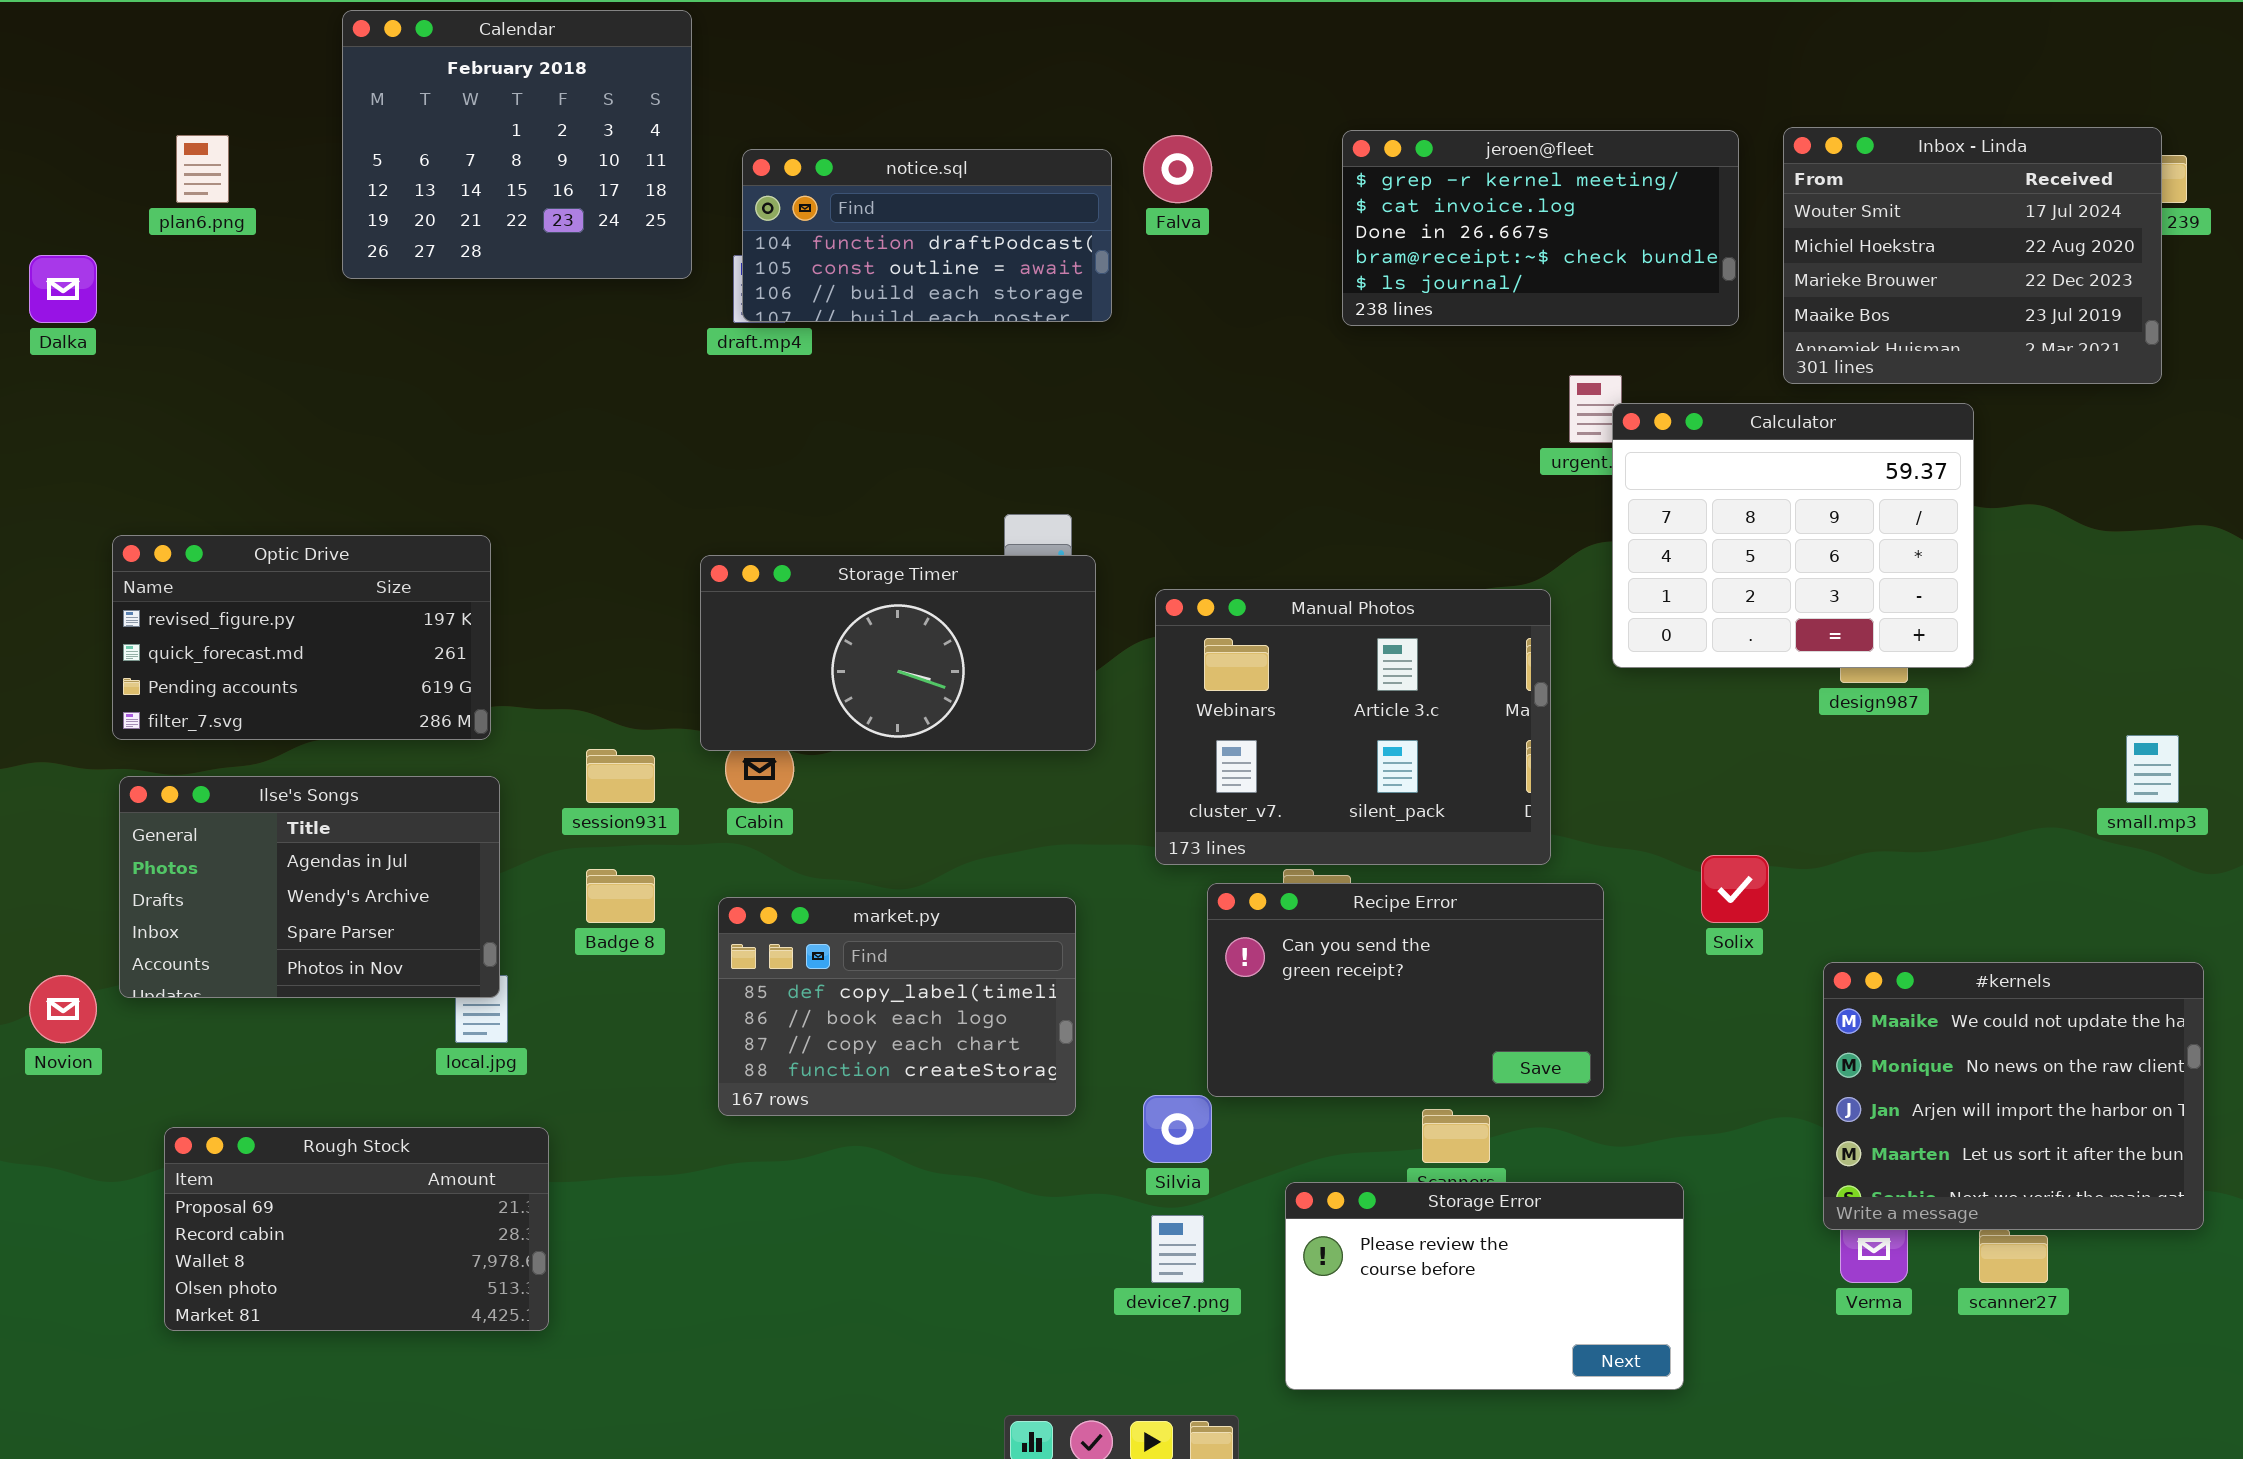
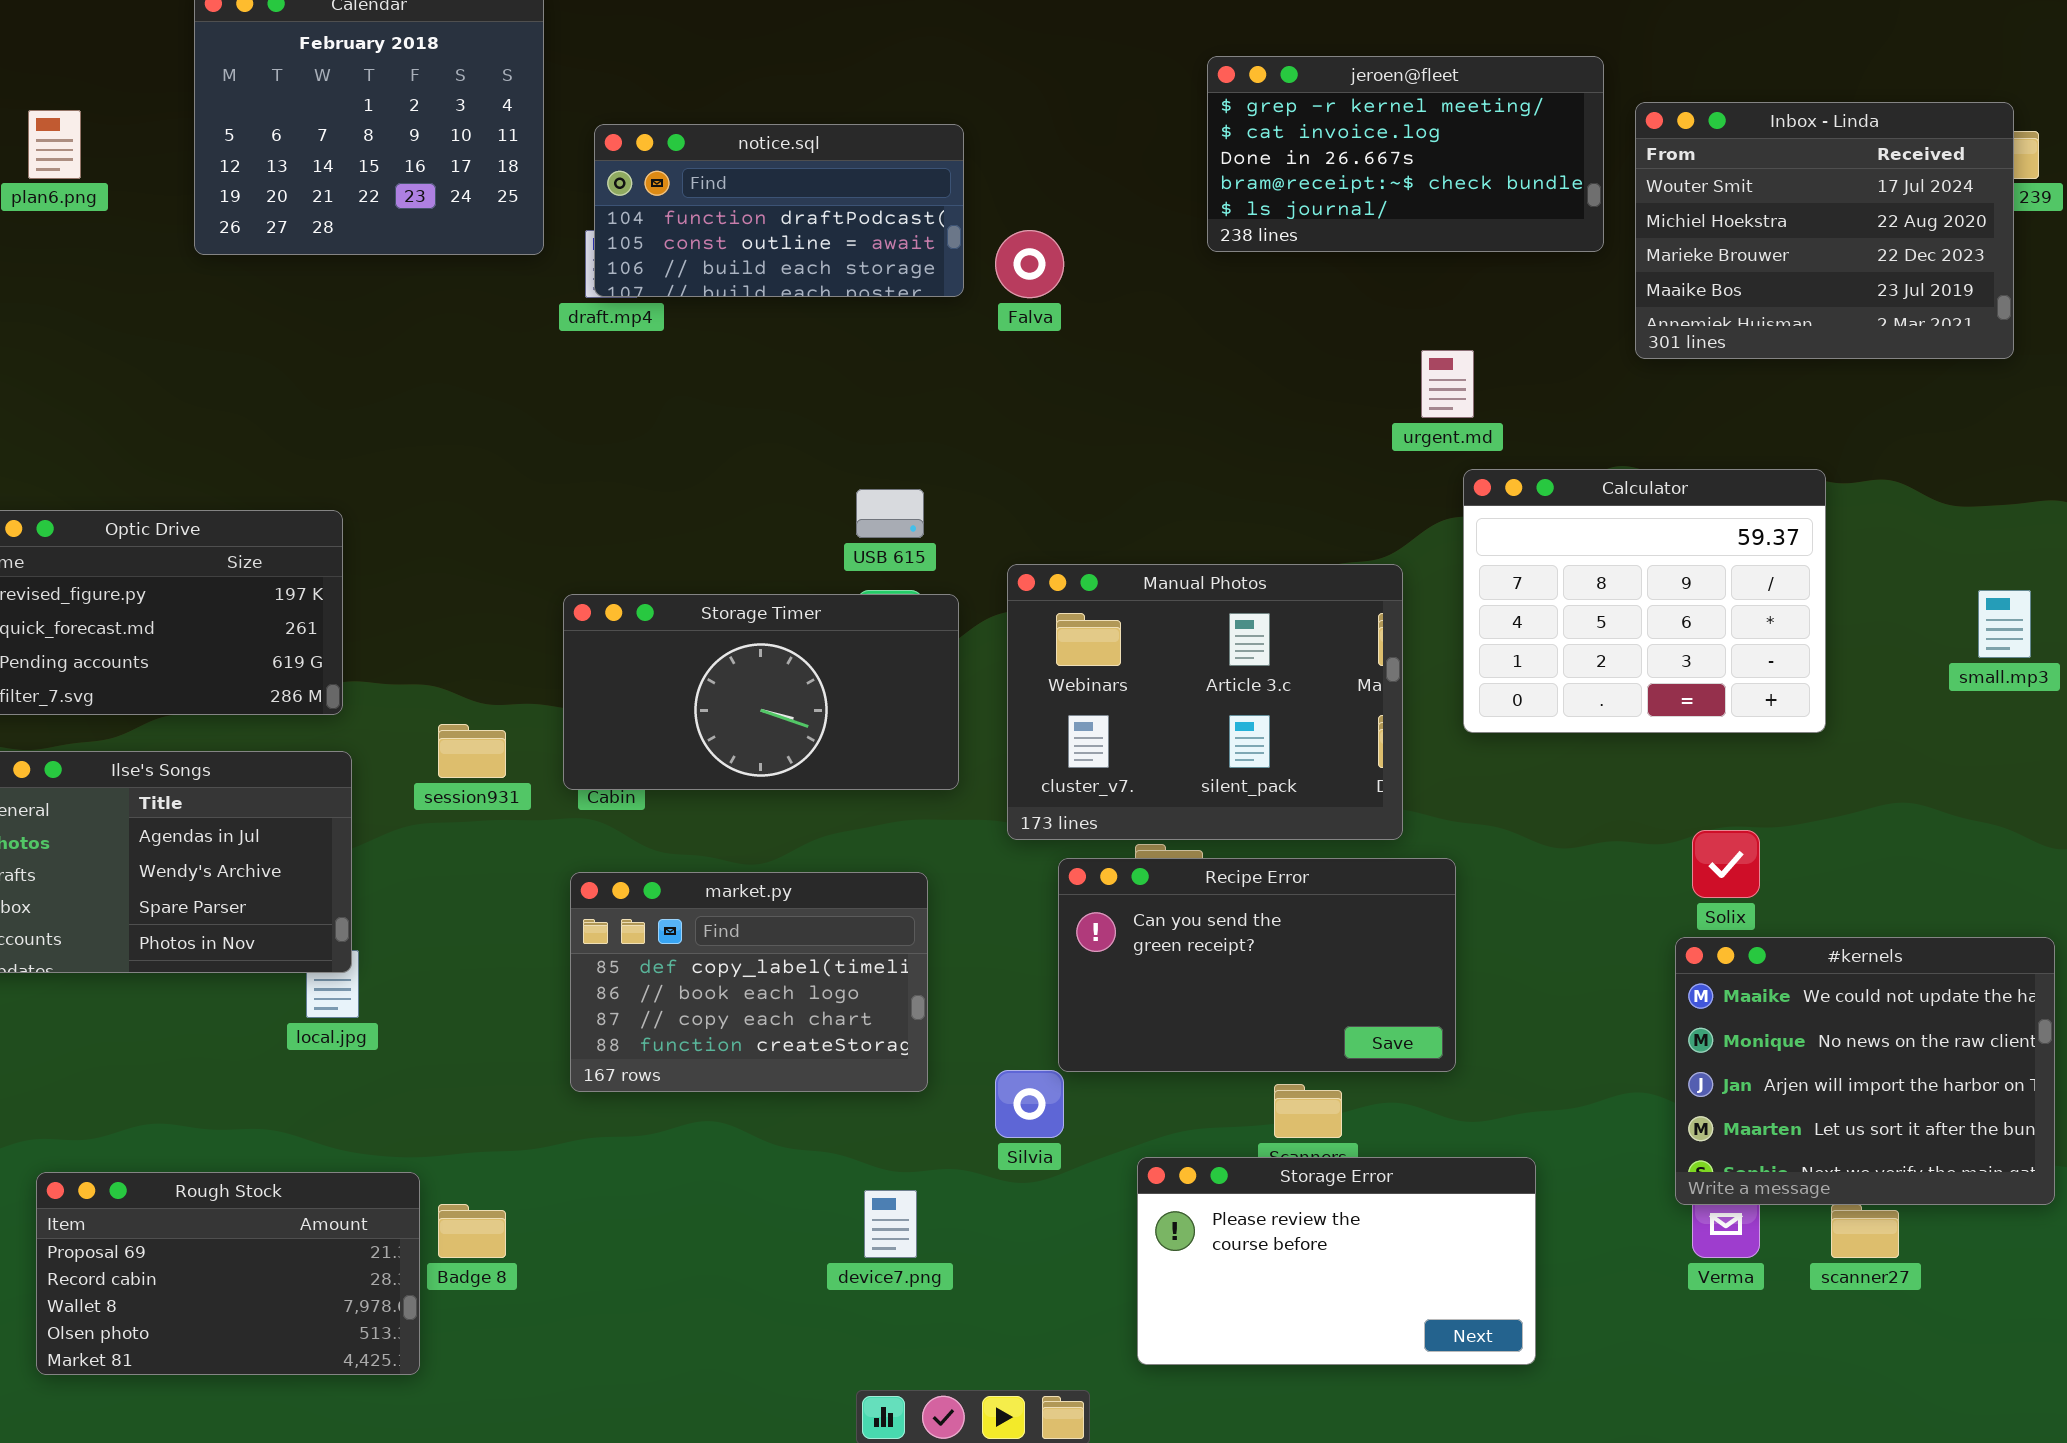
jeroen@fleet: [1342,130,1739,326] -> [1207,56,1604,252], moved
Falva: [1143,135,1212,203] -> [995,230,1064,298], moved
Calculator: [1612,403,1974,668] -> [1463,469,1826,733], moved
Storage Timer: [700,555,1096,751] -> [563,594,959,790], moved
small.mp3: [2126,735,2179,803] -> [1978,590,2031,658], moved
Solix: [1701,855,1769,923] -> [1692,830,1760,898], moved
Badge 8: [586,869,655,923] -> [438,1204,506,1258], moved
Rough Stock: [164,1127,549,1331] -> [36,1172,420,1375], moved
device7.png: [1151,1215,1204,1283] -> [864,1190,917,1258], moved

